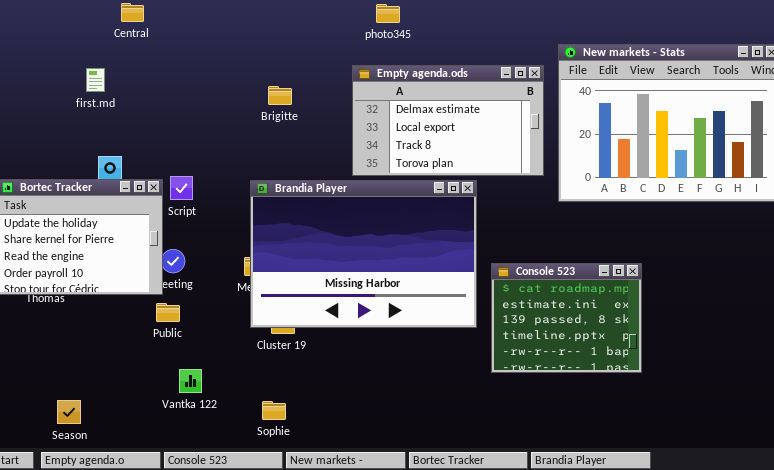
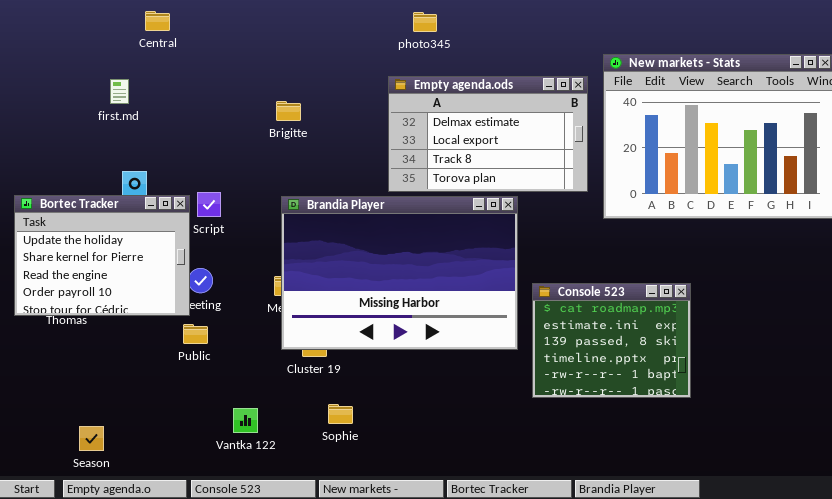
Brigitte: [268,86,292,105] -> [276,101,301,121], moved
Vantka 122: [179,369,202,393] -> [233,408,258,433], moved
Sophie: [262,401,286,420] -> [328,404,353,424], moved

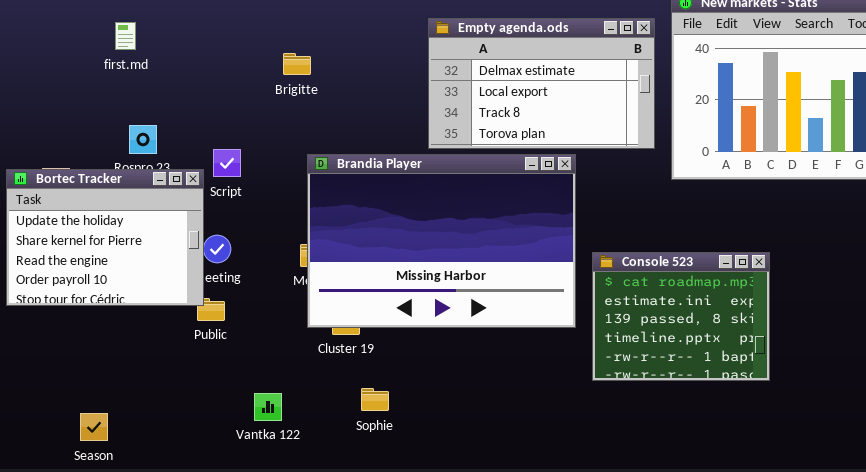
Brigitte: [276,101,301,121] -> [283,53,311,75], moved
Bortec Tracker: [14,195,190,316] -> [6,169,204,306], moved

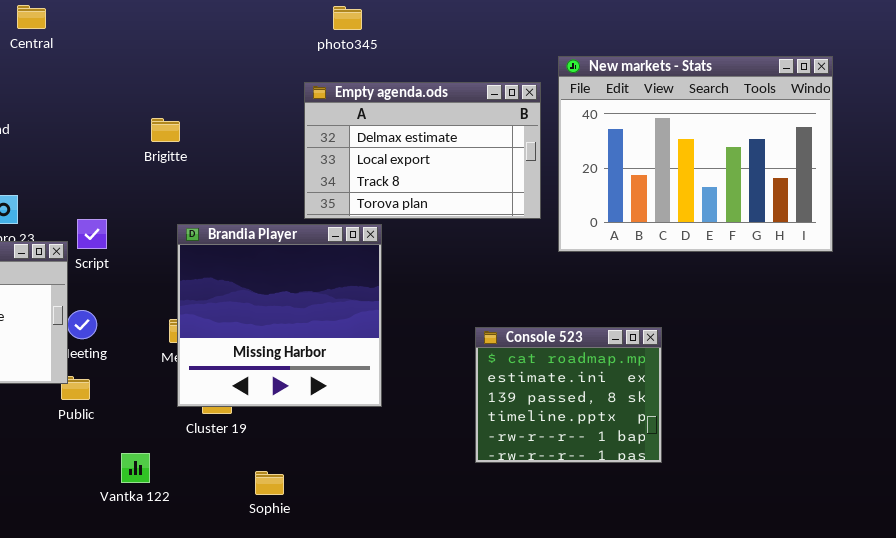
Brandia Player: [307,154,576,328] -> [177,224,382,407], resized
Sophie: [361,388,389,411] -> [255,471,284,495], moved
Vantka 122: [254,393,282,421] -> [121,453,150,483], moved

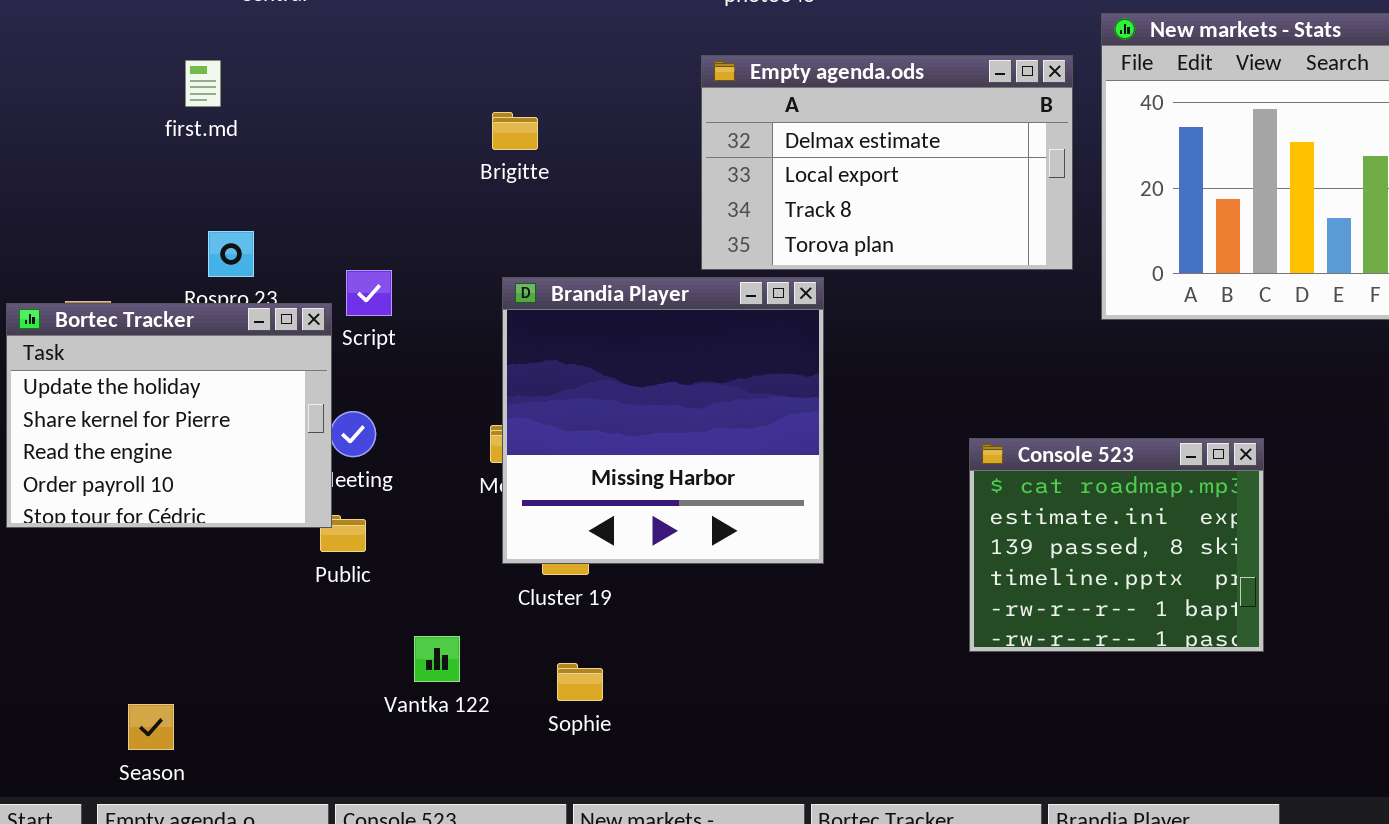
Brigitte: [151,118,180,142] -> [492,112,538,150], moved
Sophie: [255,471,284,495] -> [557,663,603,701], moved

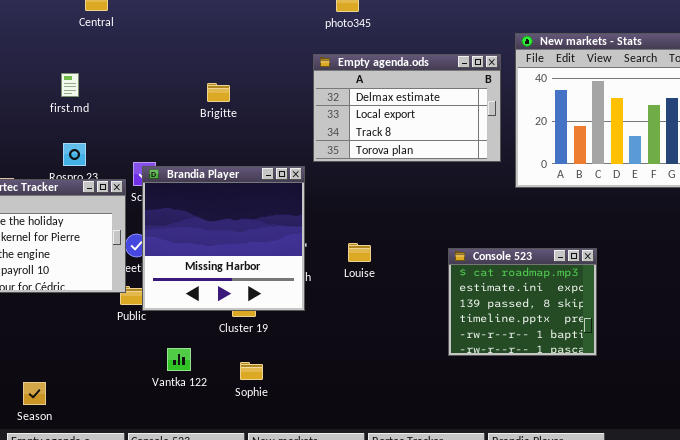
first.md: [185,60,221,107] -> [61,73,79,97], moved
Brandia Player: [502,277,824,564] -> [142,166,305,311], moved

